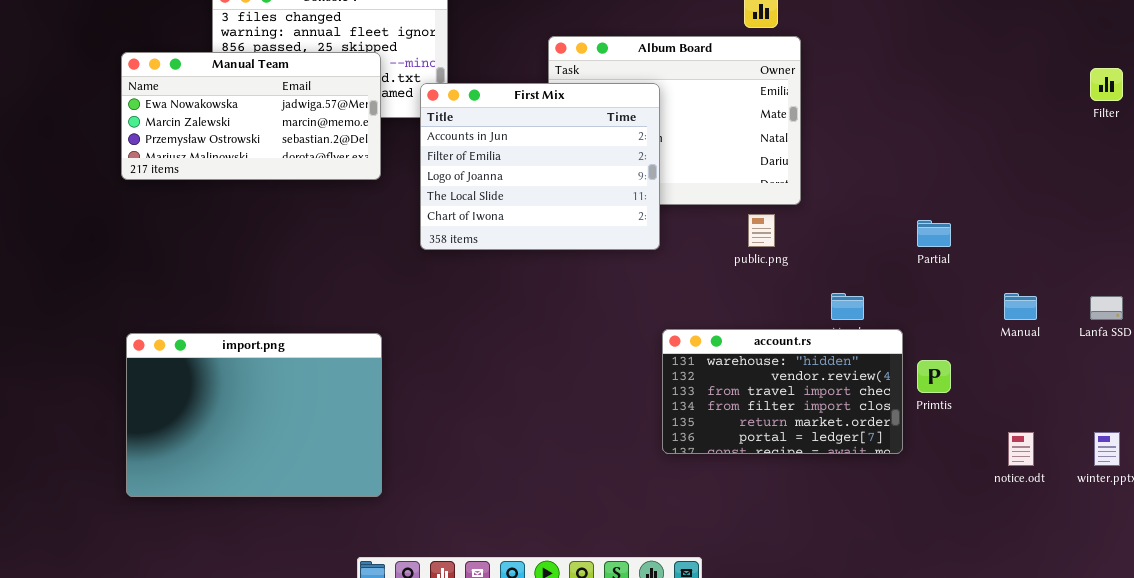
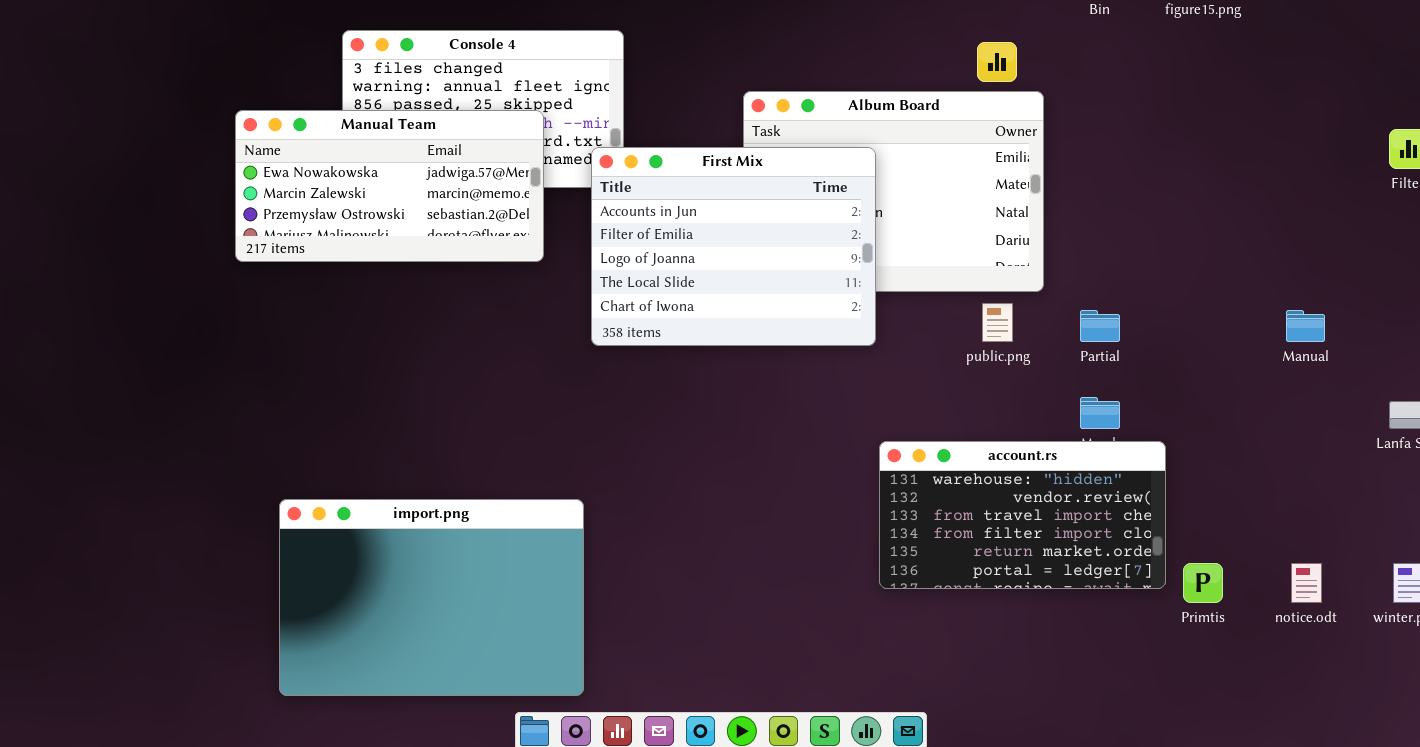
Partial: [917,220,951,247] -> [1080,310,1120,342], moved
Manual: [1004,293,1037,320] -> [1286,310,1325,342], moved
import.png: [126,333,382,497] -> [279,499,584,696], moved
Primtis: [917,360,951,393] -> [1183,563,1223,603], moved

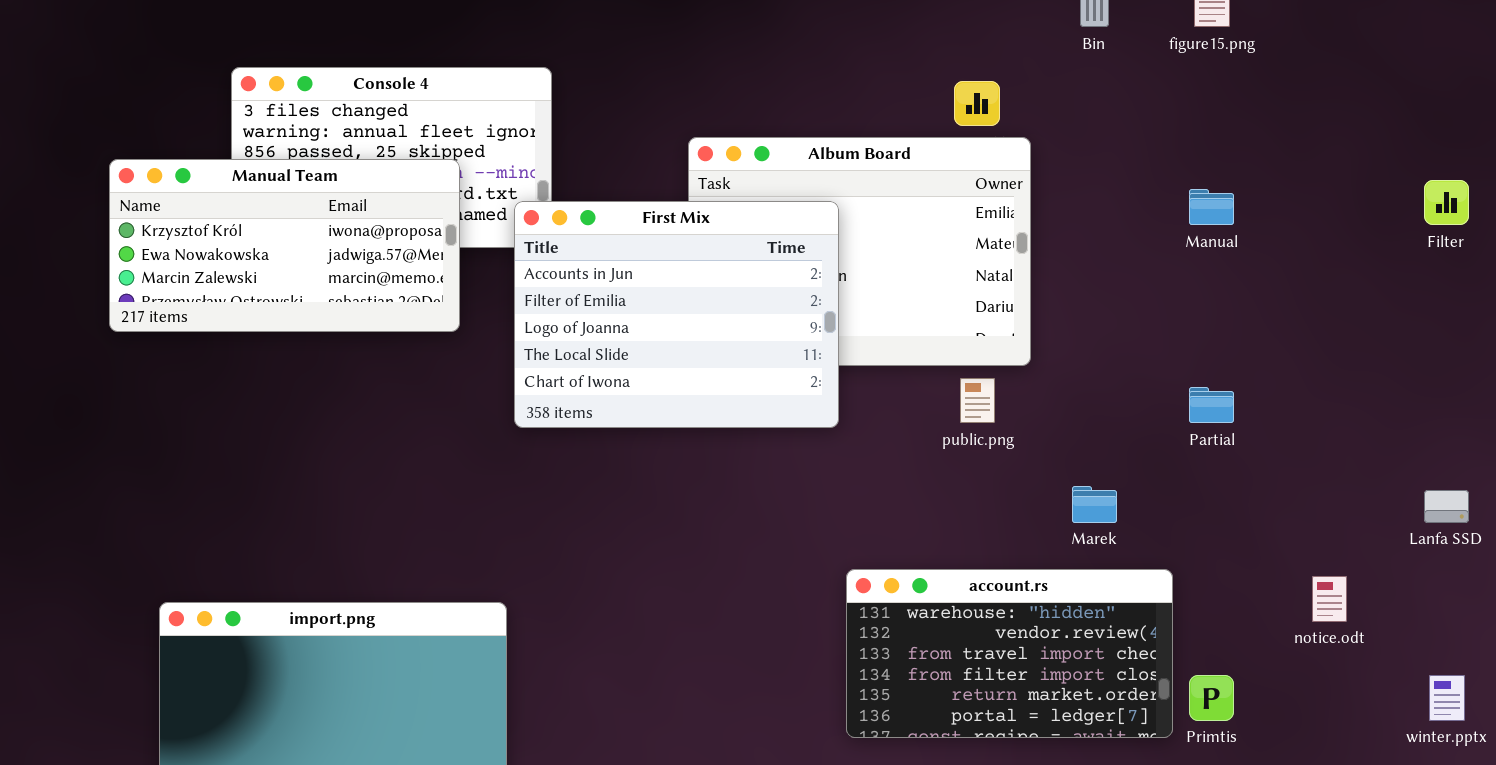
Manual Team: [235,110,544,262] -> [109,159,460,332], scrolled up 1 row
Partial: [1080,310,1120,342] -> [1189,387,1234,423], moved
Manual: [1286,310,1325,342] -> [1189,189,1234,225], moved
account.rs: [879,441,1166,589] -> [846,569,1173,738], moved
notice.odt: [1291,563,1322,603] -> [1312,576,1347,622], moved

